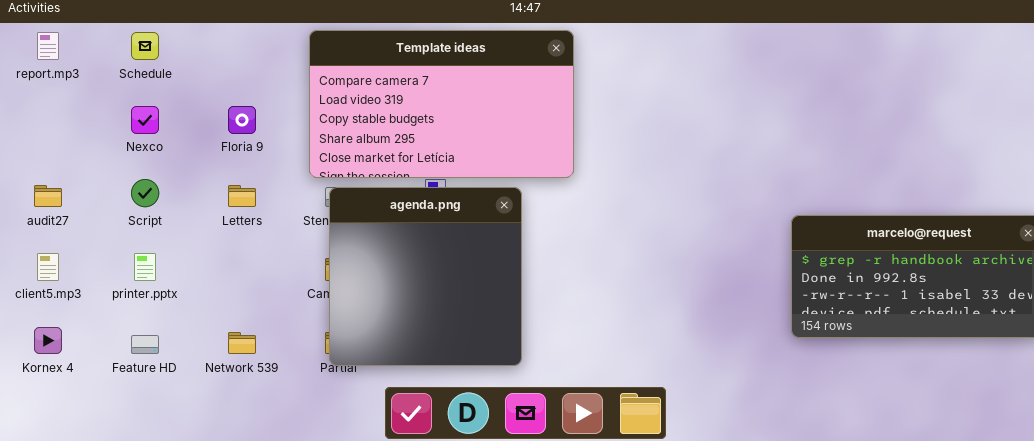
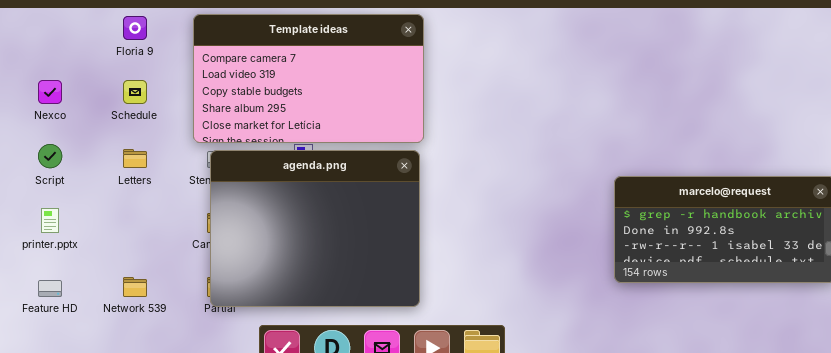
Schedule: [131,32,159,60] -> [123,80,147,104], moved
Floria 9: [228,106,256,134] -> [123,16,147,40], moved
agenda.png: [329,187,522,366] -> [210,150,420,307], resized

